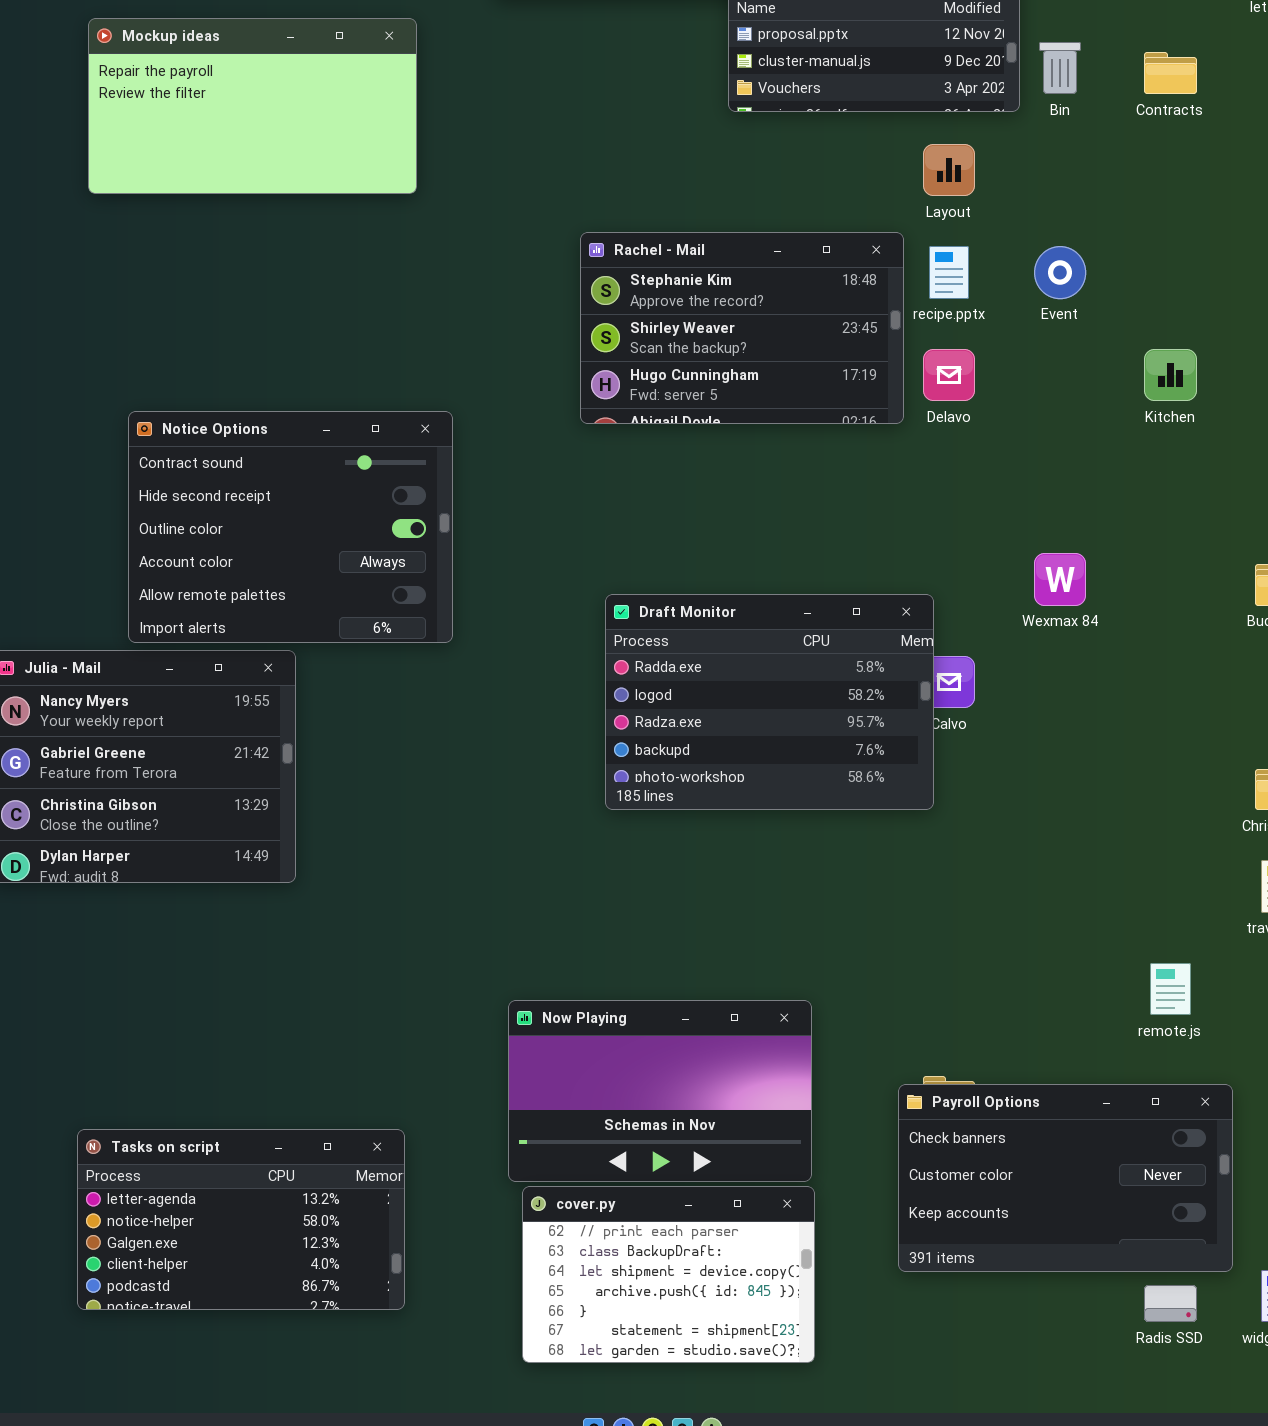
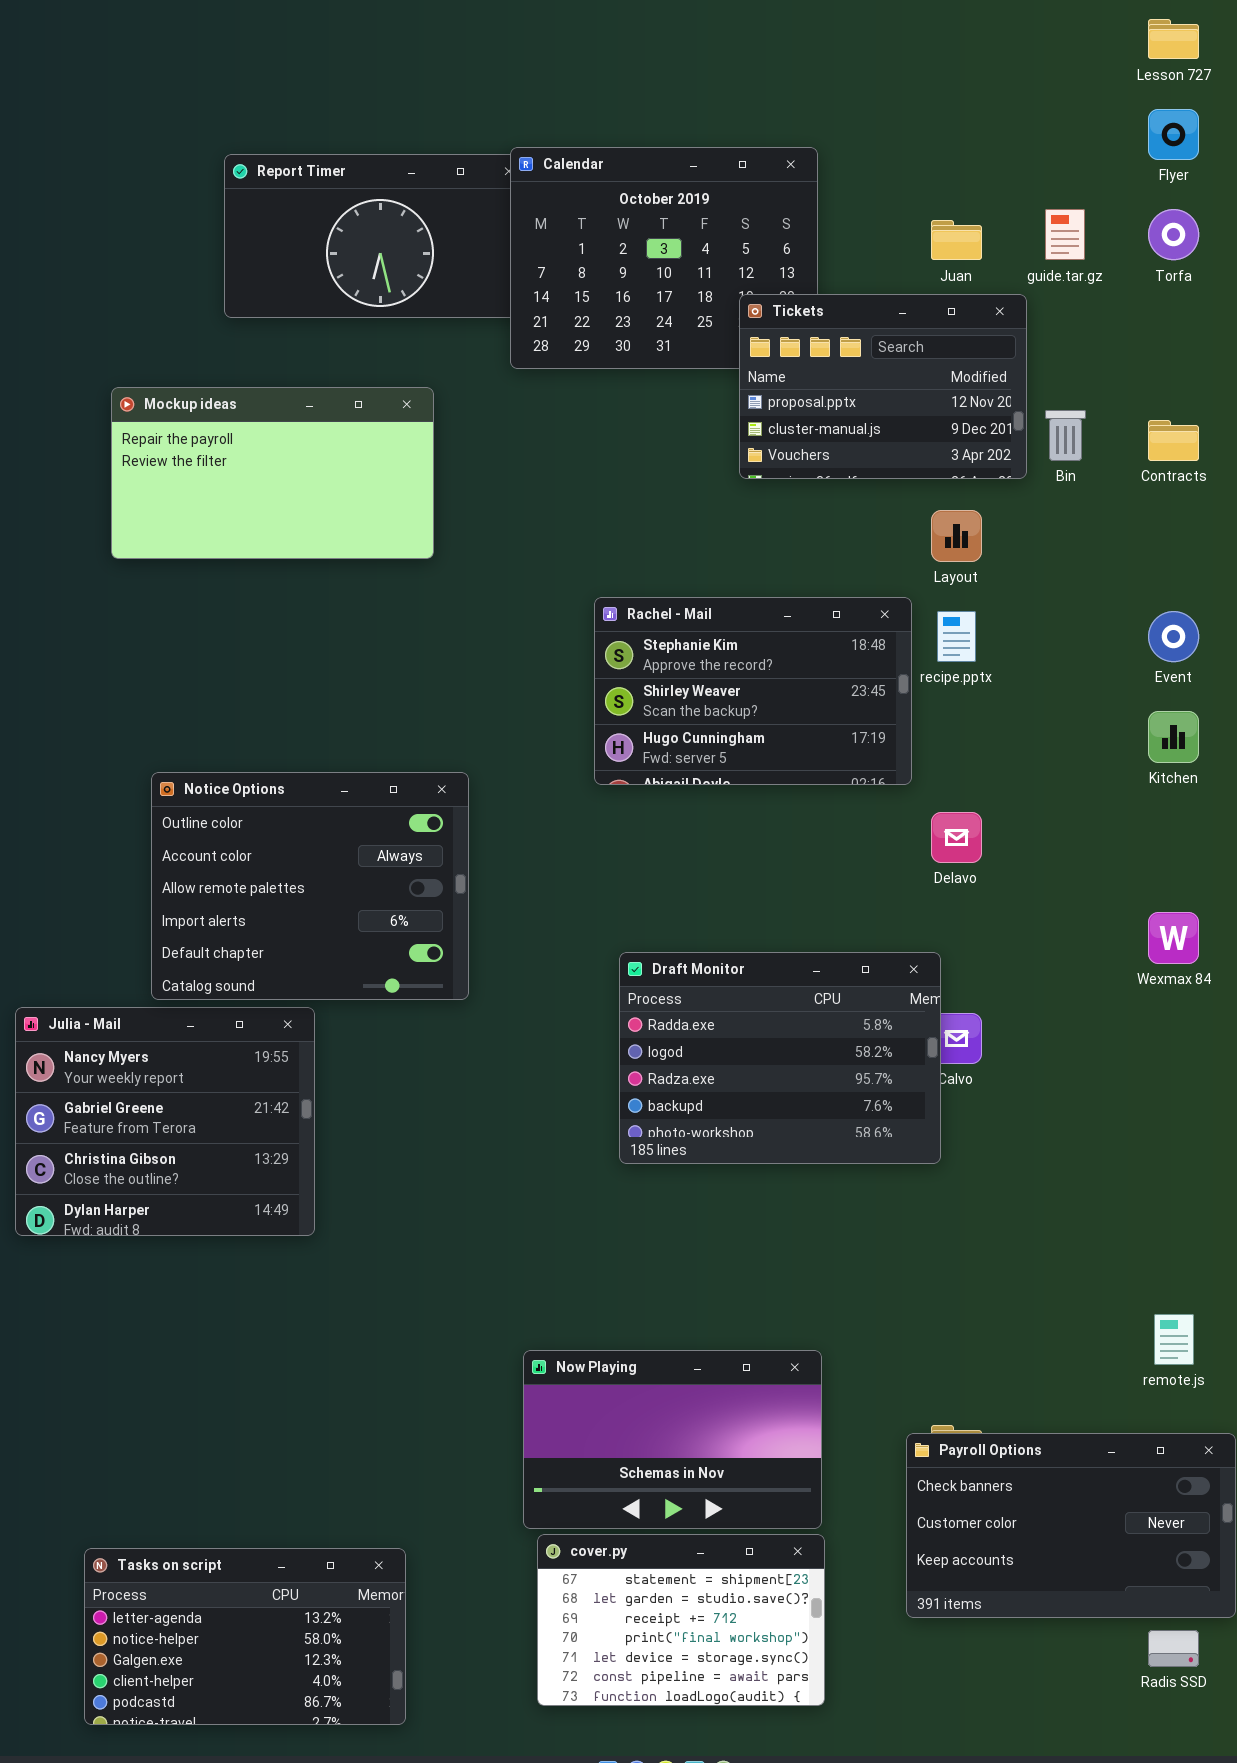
Event: [1034,246,1086,299] -> [1148,611,1199,662], moved
Delavo: [923,349,975,401] -> [931,812,982,863], moved
Notice Options: [128,411,453,643] -> [151,772,469,1000], scrolled down 2 rows
Wexmax 84: [1034,553,1086,606] -> [1148,912,1199,964], moved
Tasks on script: [77,1129,405,1310] -> [84,1548,406,1725], moved
cover.py: [522,1186,815,1363] -> [537,1534,825,1706], scrolled down 5 rows

